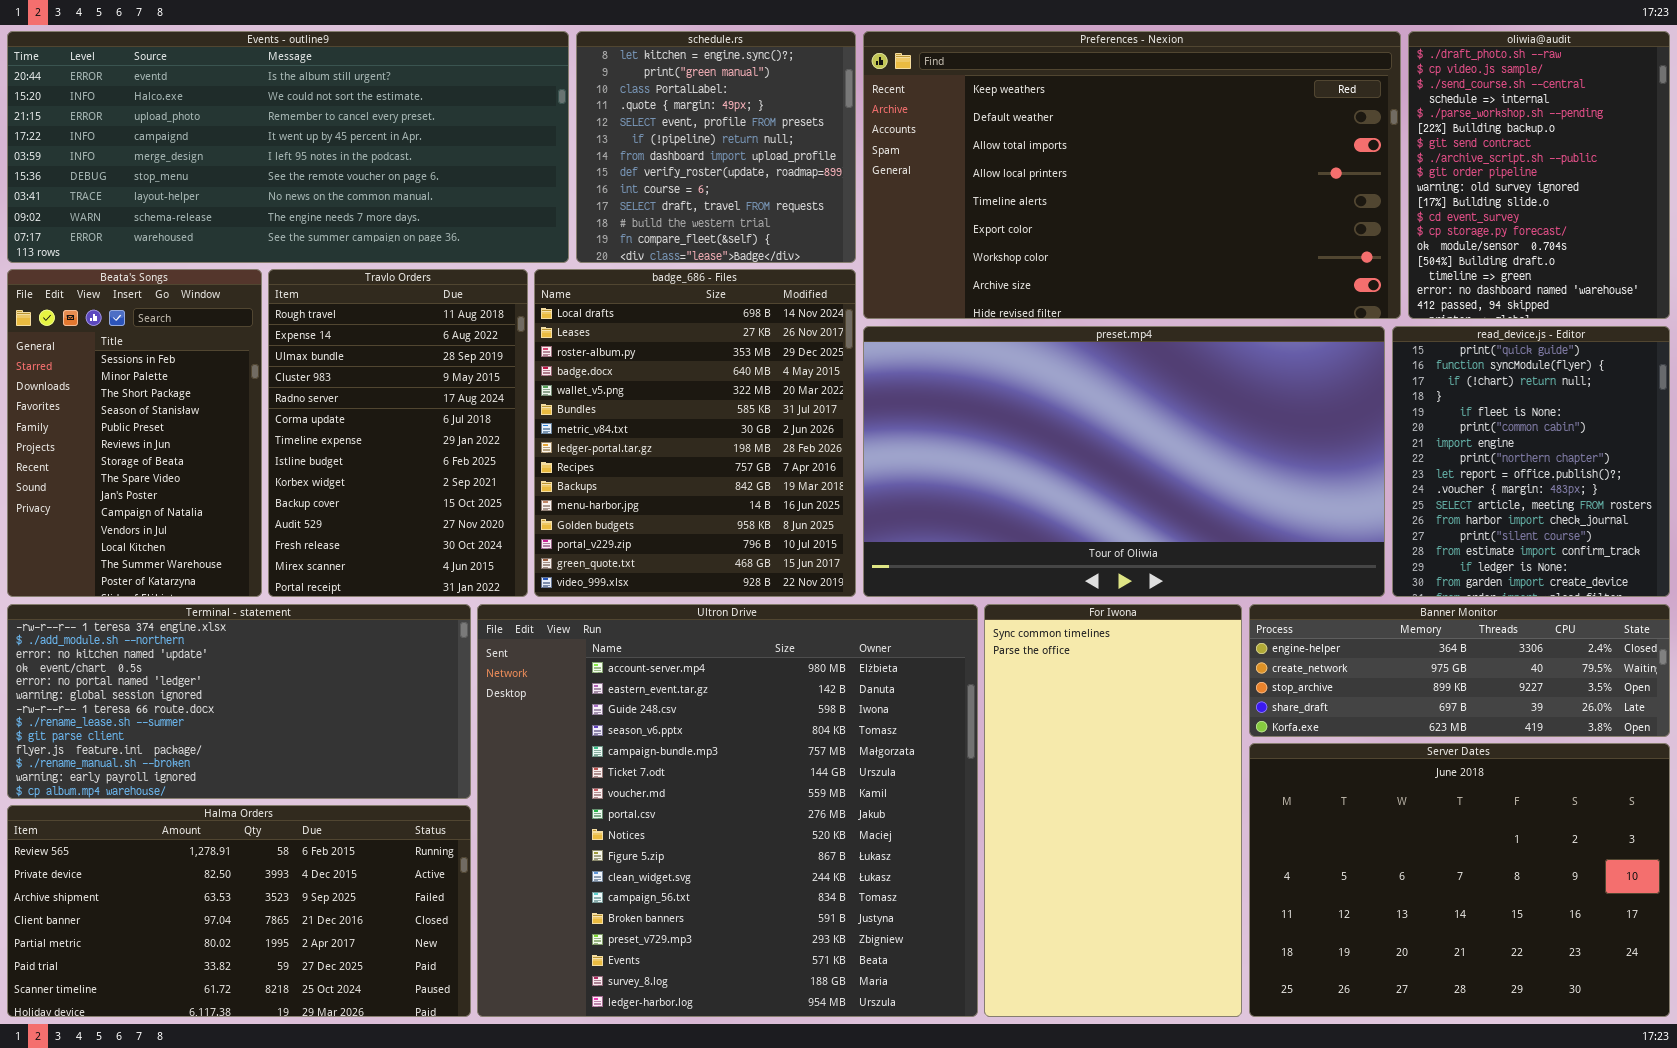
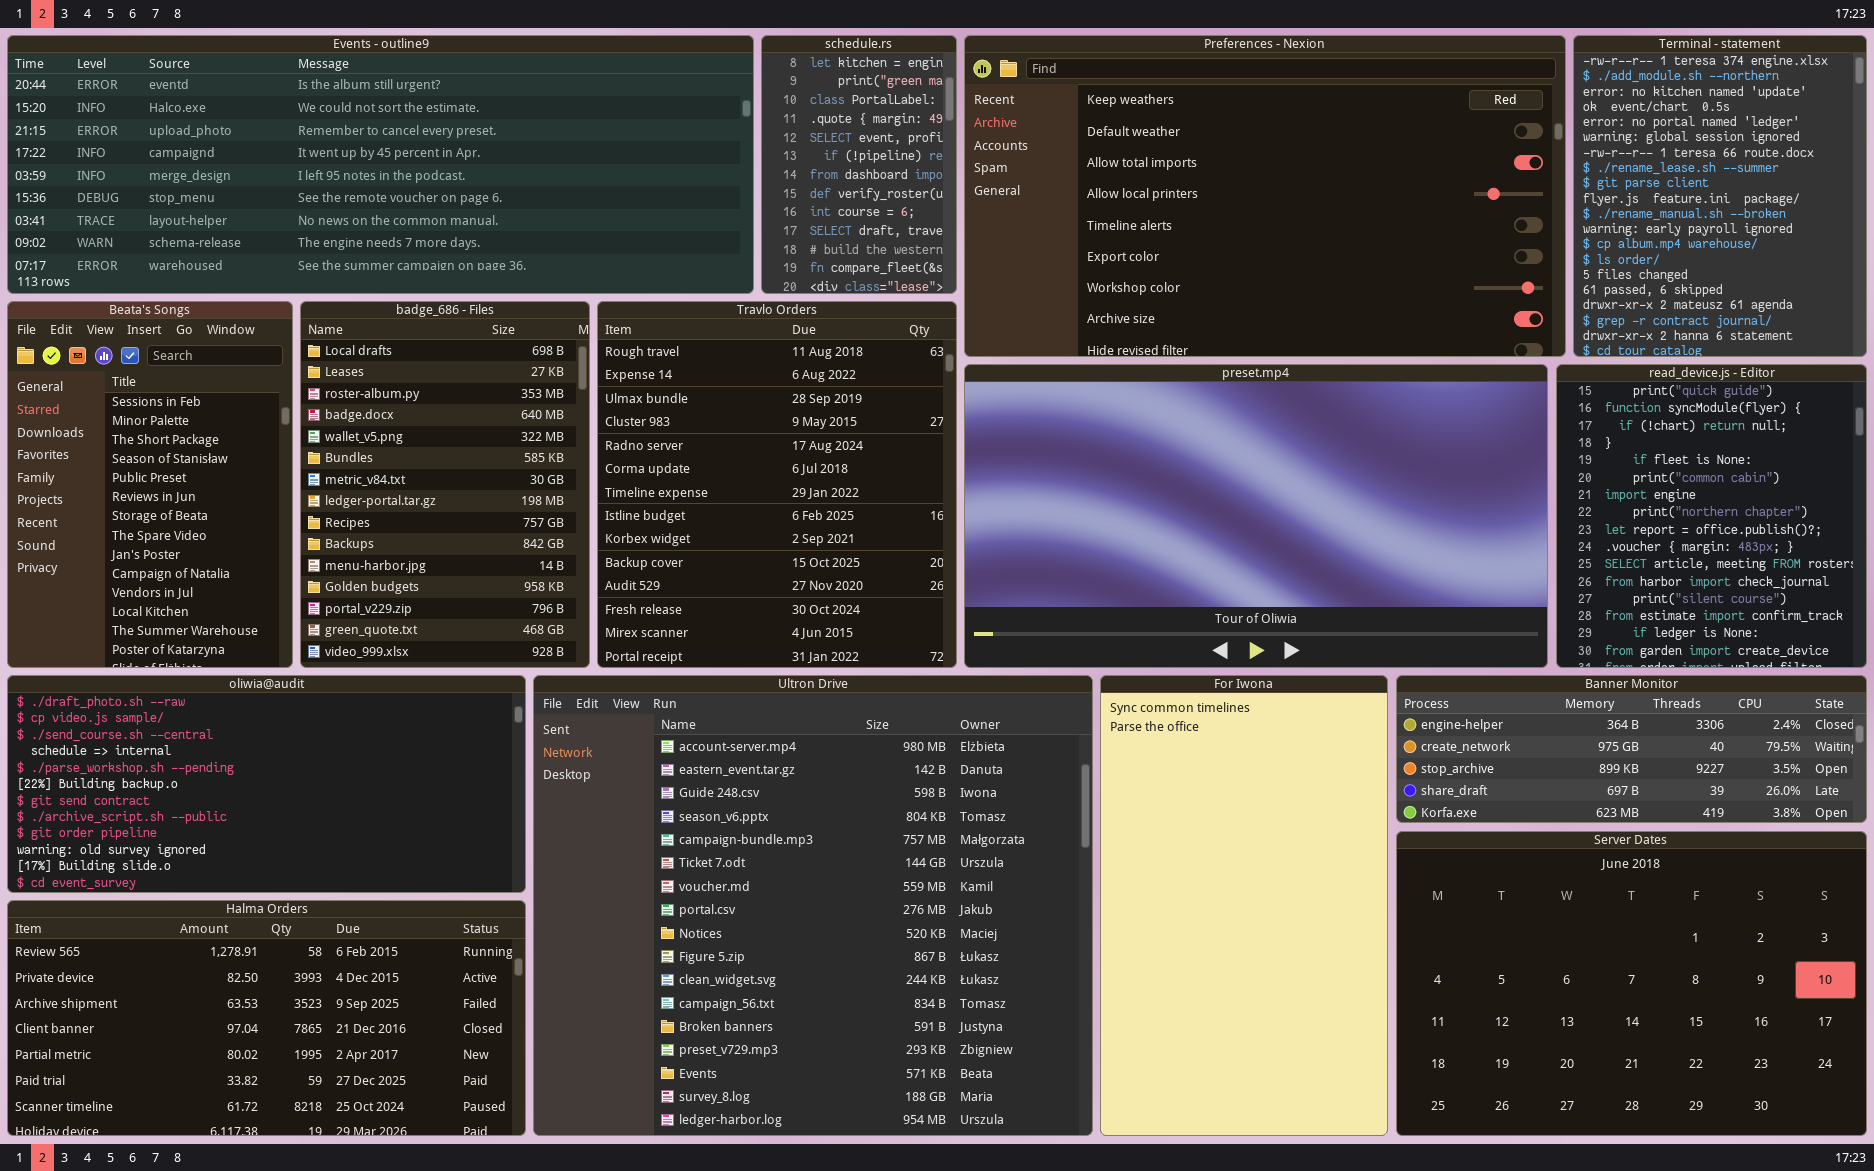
Events - outline9: [7,31,569,263] -> [7,35,754,294], resized
schedule.rs: [576,31,856,263] -> [761,35,957,294], resized
oliwia@audit: [1408,31,1670,319] -> [7,675,526,893], moved, resized
Travlo Orders: [268,269,528,597] -> [597,301,957,668], moved, resized
badge_686 - Files: [534,269,856,597] -> [300,301,590,668], moved, resized
Terminal - statement: [7,604,471,799] -> [1573,35,1867,357], moved, resized

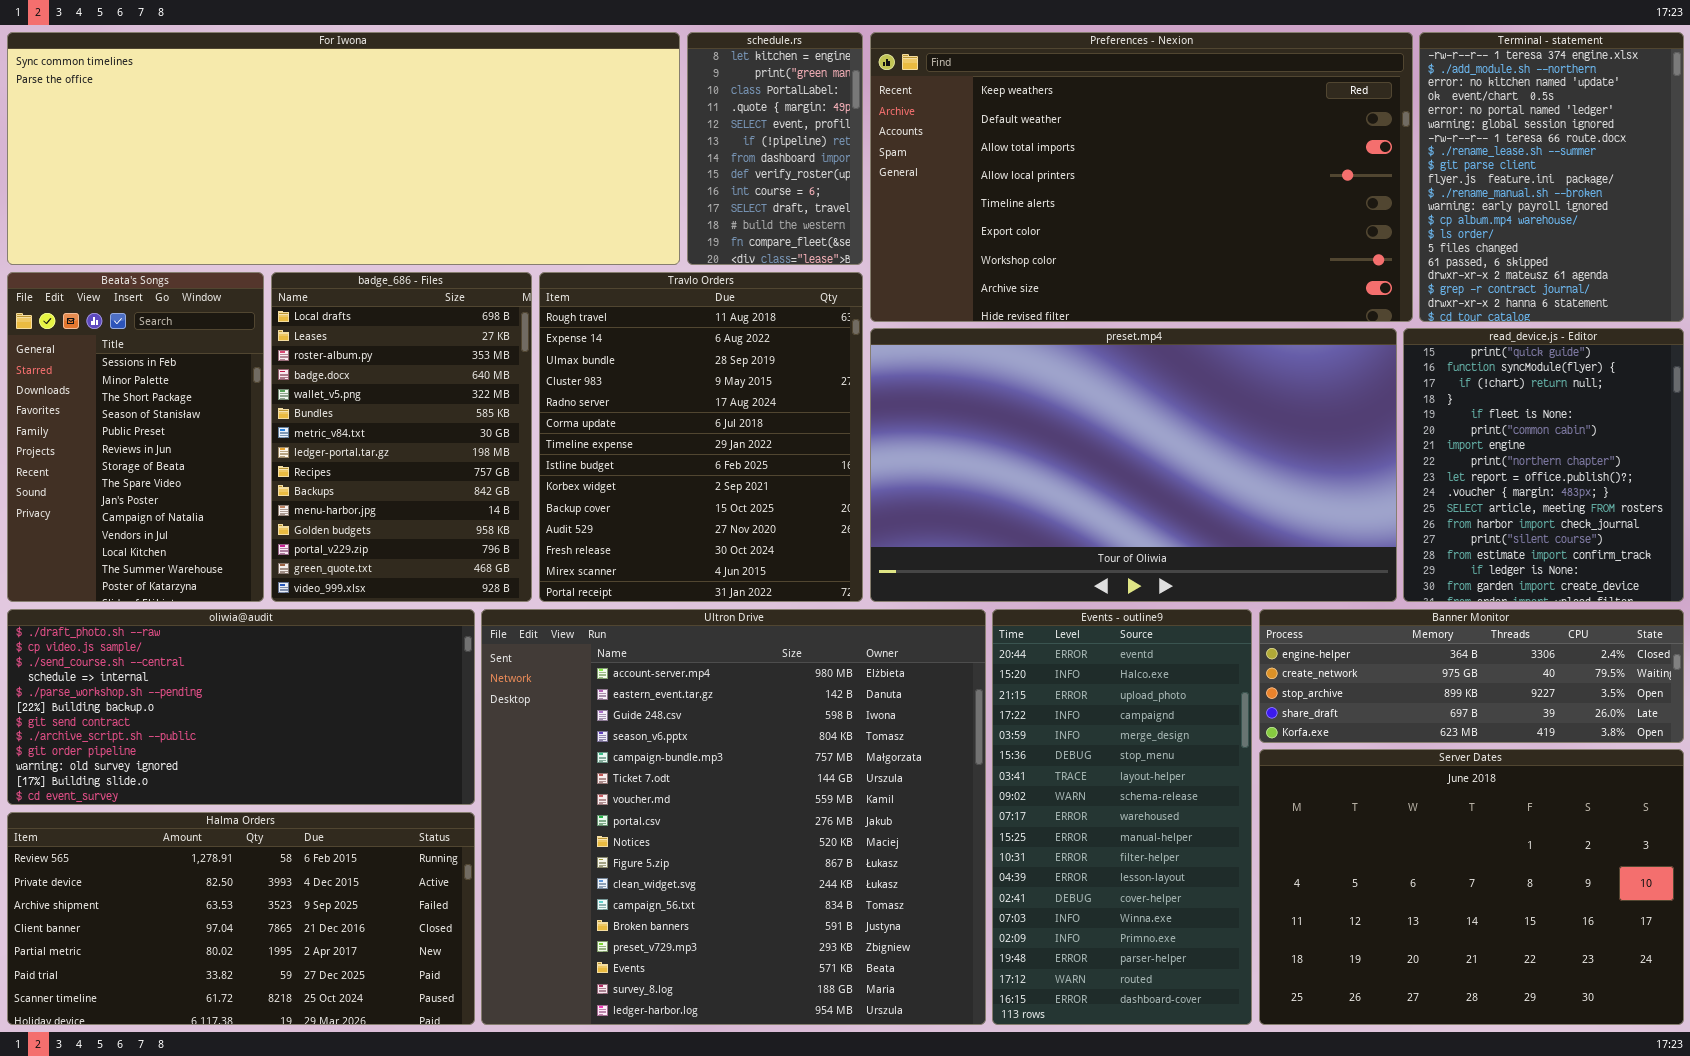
Events - outline9: [7,35,754,294] -> [992,609,1252,1025], moved, resized
For Iwona: [1100,675,1388,1136] -> [7,32,680,265], moved, resized

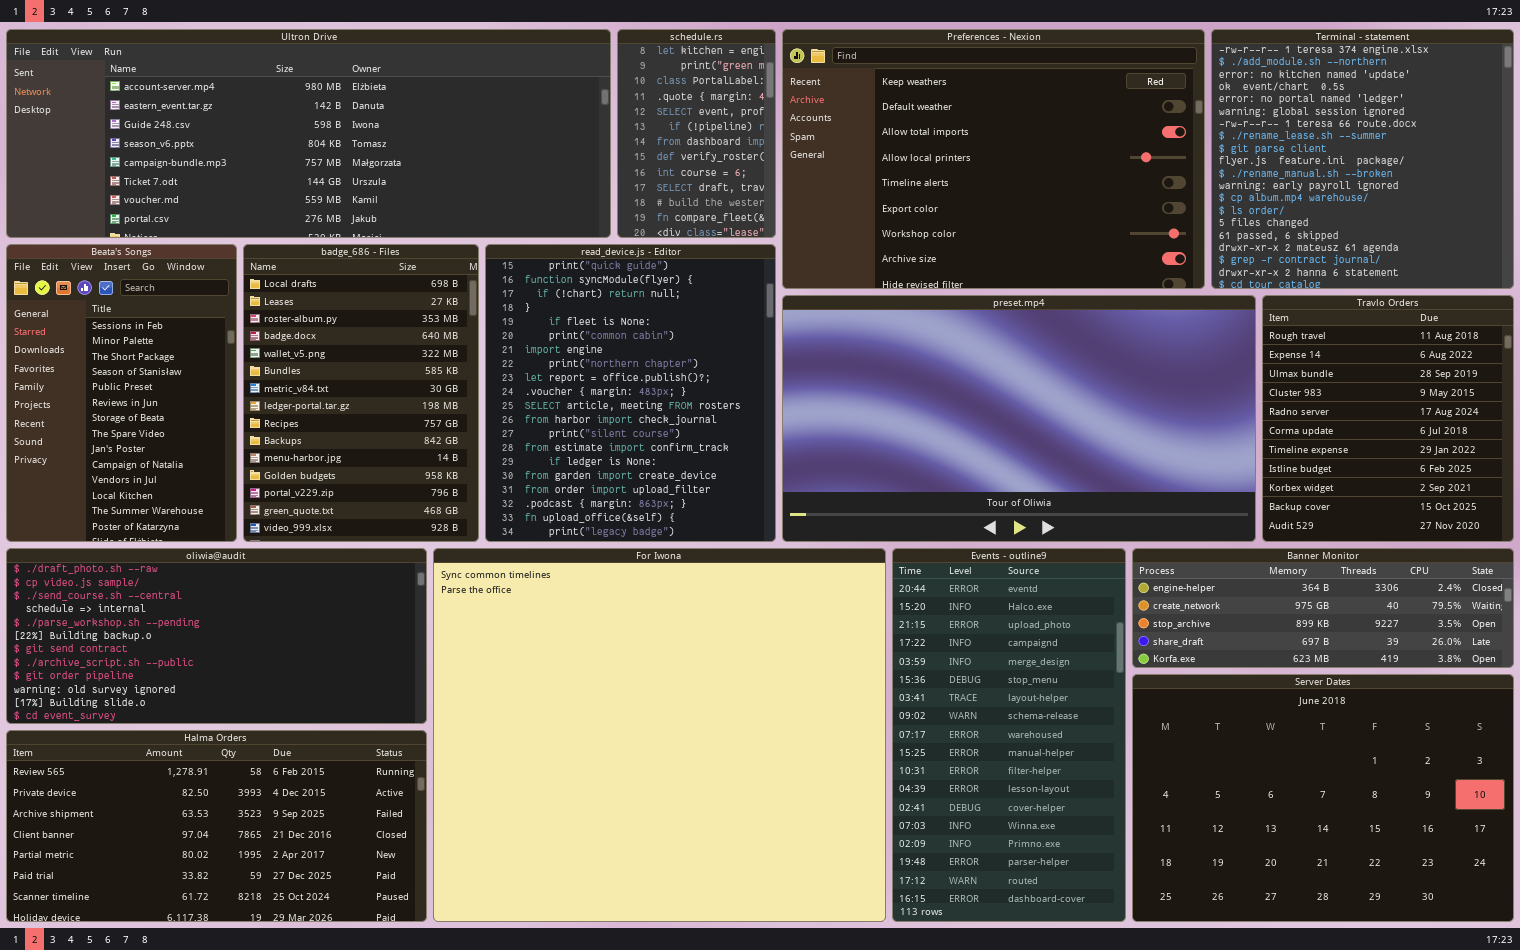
For Iwona: [7,32,680,265] -> [433,548,886,922], moved, resized
Preferences - Nexion: [870,32,1413,322] -> [782,29,1205,289], resized
Terminal - statement: [1419,32,1684,322] -> [1211,29,1514,289], resized
Travlo Orders: [539,272,863,602] -> [1262,295,1514,542], moved, resized
read_device.js - Editor: [1403,328,1684,602] -> [485,244,776,542], moved, resized
Ultron Drive: [481,609,986,1025] -> [6,29,611,238], moved, resized

